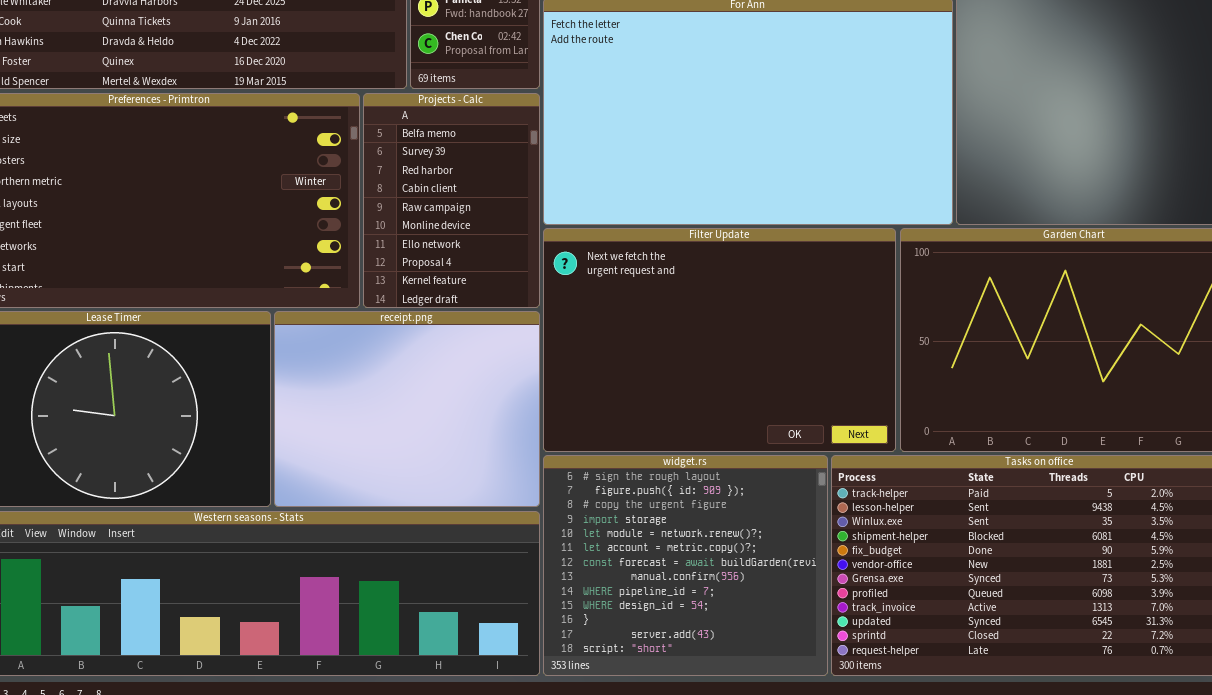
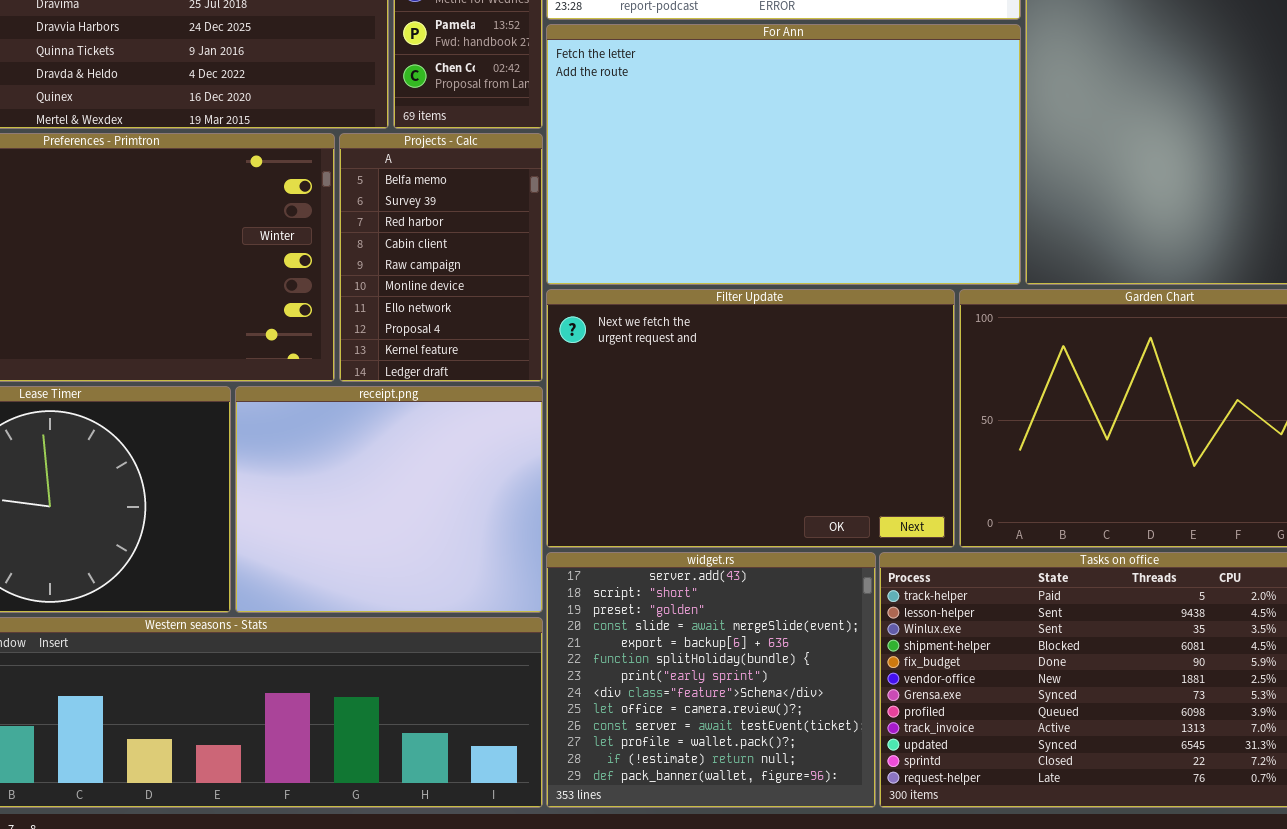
widget.rs: [543,455,828,676] -> [546,552,876,808], scrolled down 11 rows

